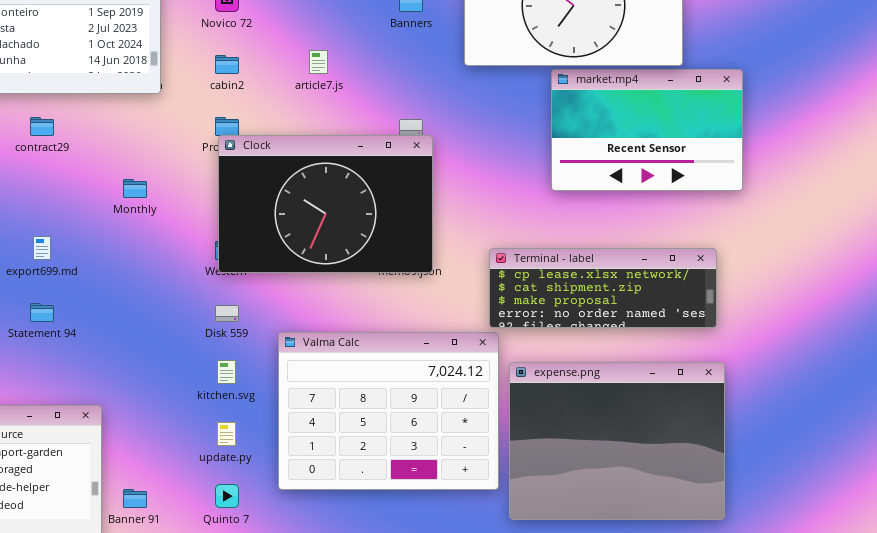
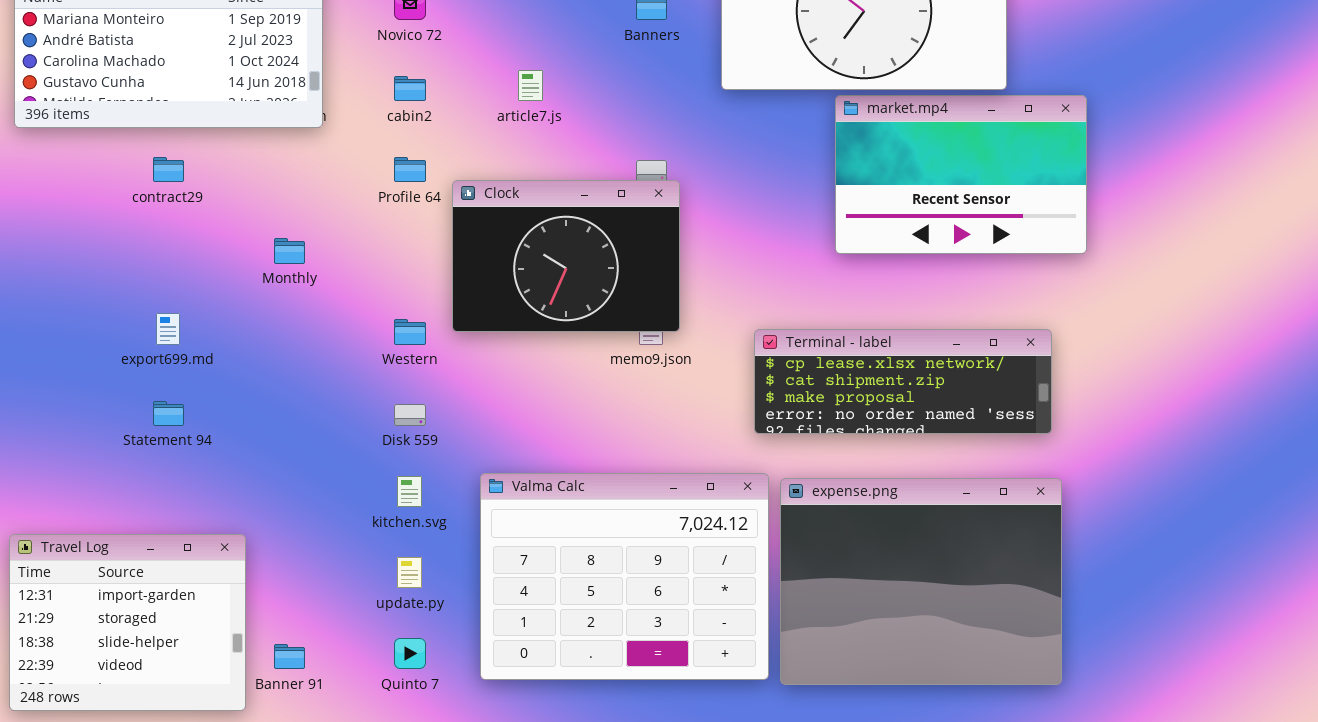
Clock: [218,135,433,273] -> [452,180,680,332], resized
Valma Calc: [278,332,499,490] -> [480,473,769,680], moved

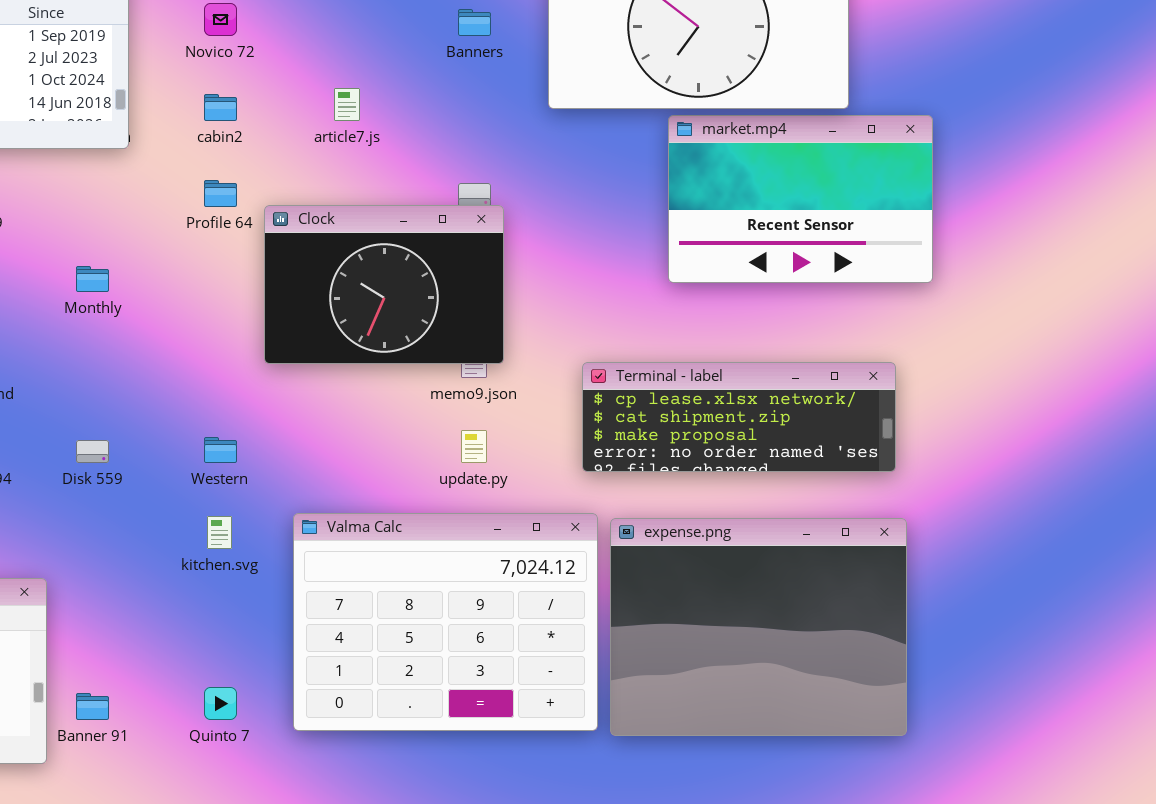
Western: [394,319,426,345] -> [204,437,237,463], moved
Disk 559: [394,404,426,426] -> [76,440,109,463], moved
update.py: [397,557,422,588] -> [461,430,487,463], moved

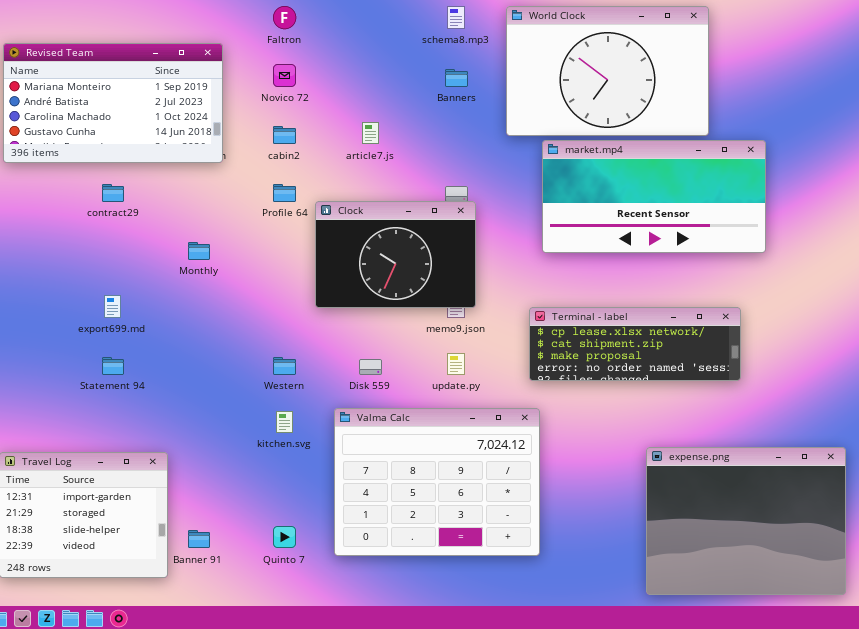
market.mp4: [668,115,933,283] -> [542,140,766,253], resized
Disk 559: [76,440,109,463] -> [359,359,382,375], moved
expense.png: [610,518,907,736] -> [646,447,846,595], moved

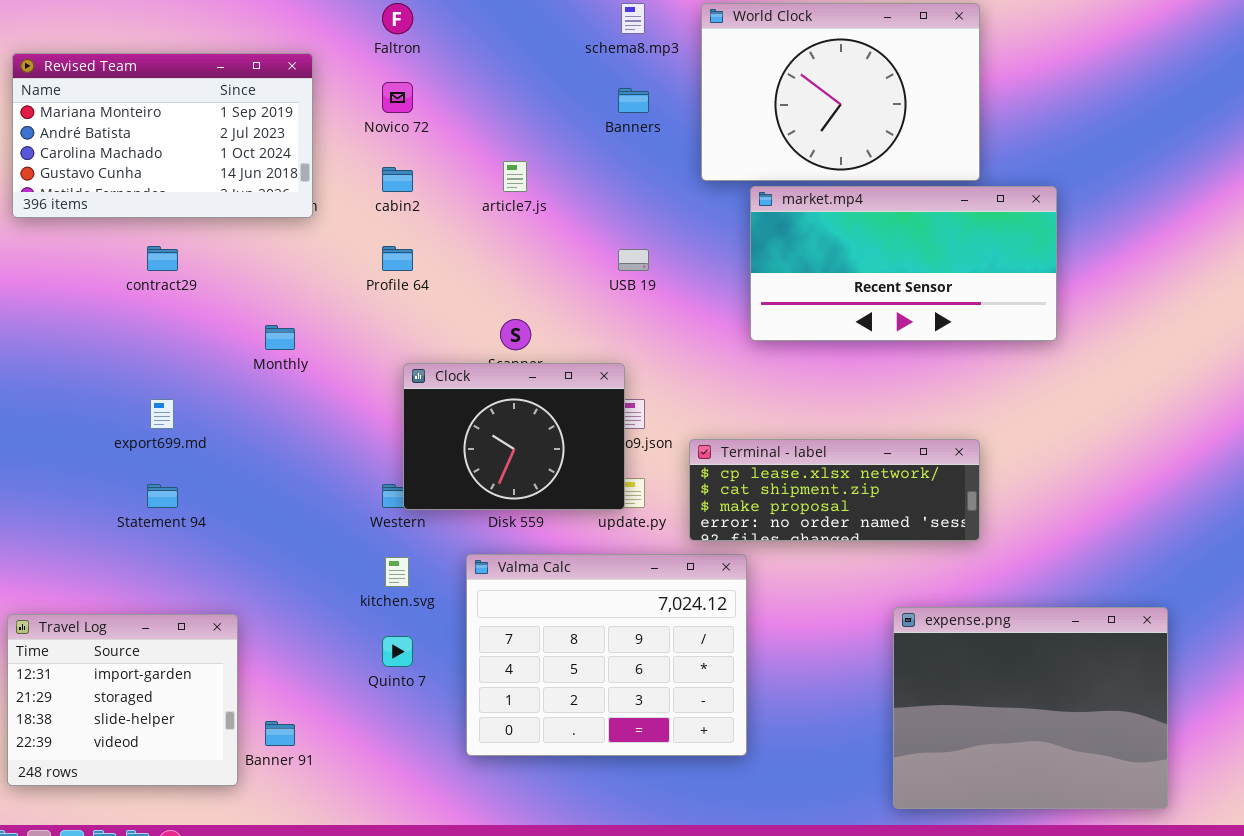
Clock: [315,201,476,308] -> [403,363,625,510], moved
Terminal - label: [529,307,741,381] -> [689,439,980,541], moved
Quinto 7: [273,526,296,548] -> [382,636,413,667], moved

